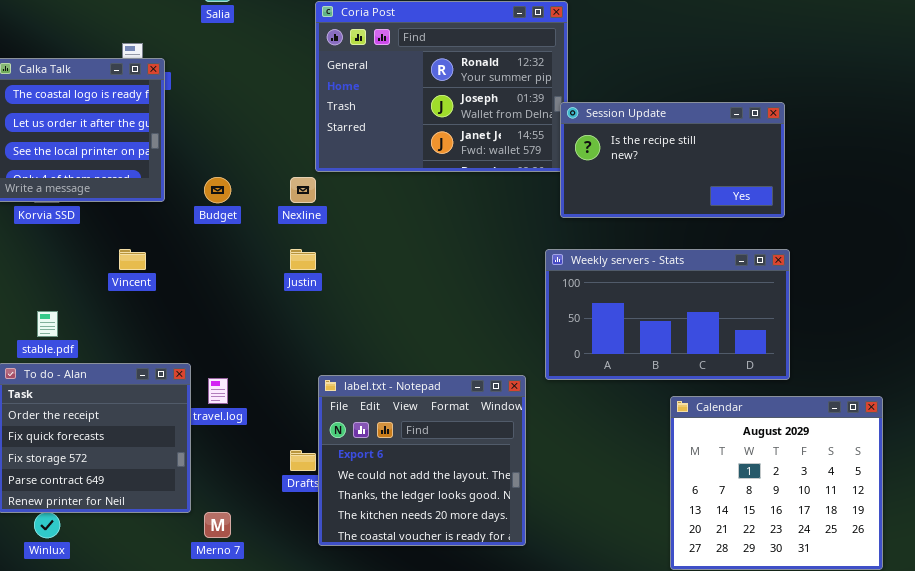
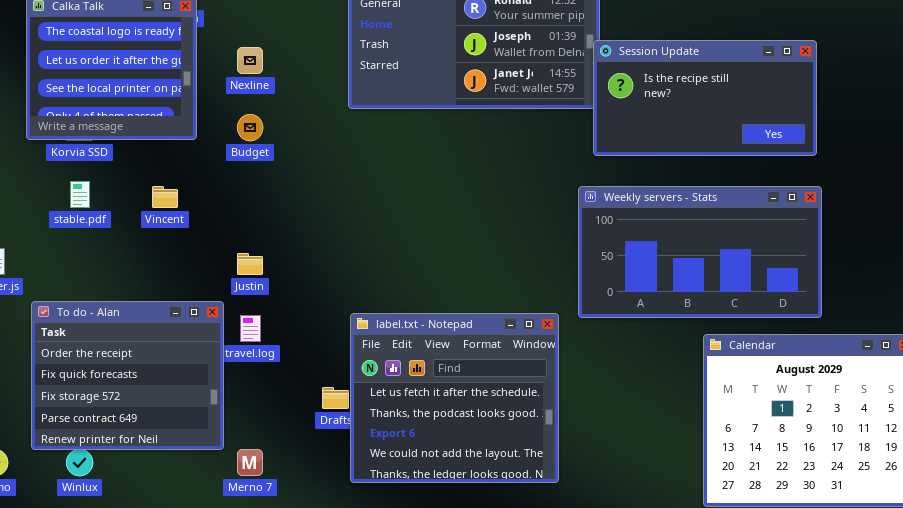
Nexline: [290,177,316,203] -> [237,47,263,74], moved
Justin: [290,249,316,270] -> [237,253,263,275], moved
stable.pdf: [37,311,58,337] -> [70,181,90,208], moved
label.txt - Notepad: [318,375,526,546] -> [350,313,559,483], scrolled up 2 rows

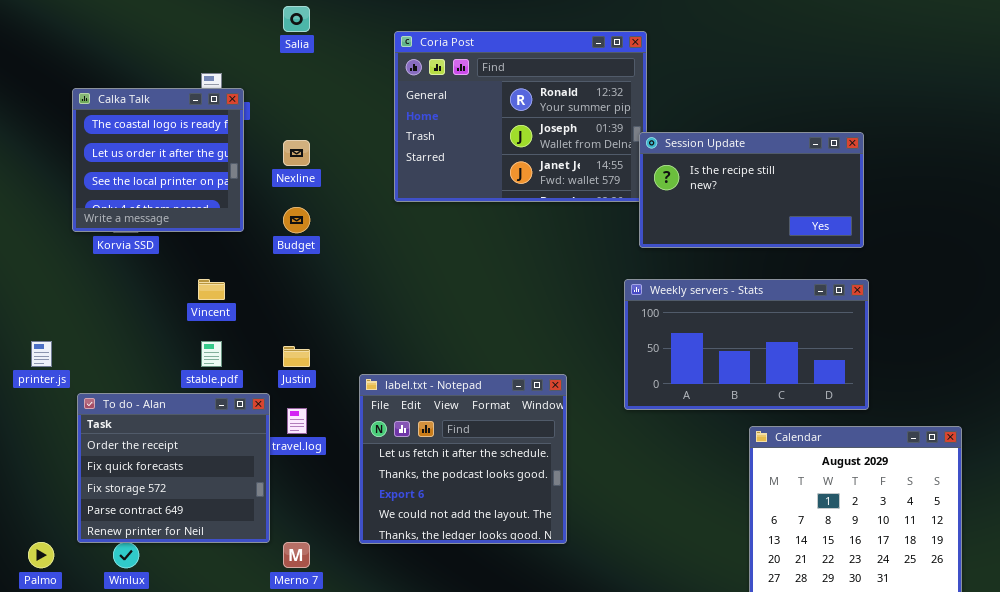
stable.pdf: [70,181,90,208] -> [201,341,222,367], moved
label.txt - Notepad: [350,313,559,483] -> [359,374,567,544], moved

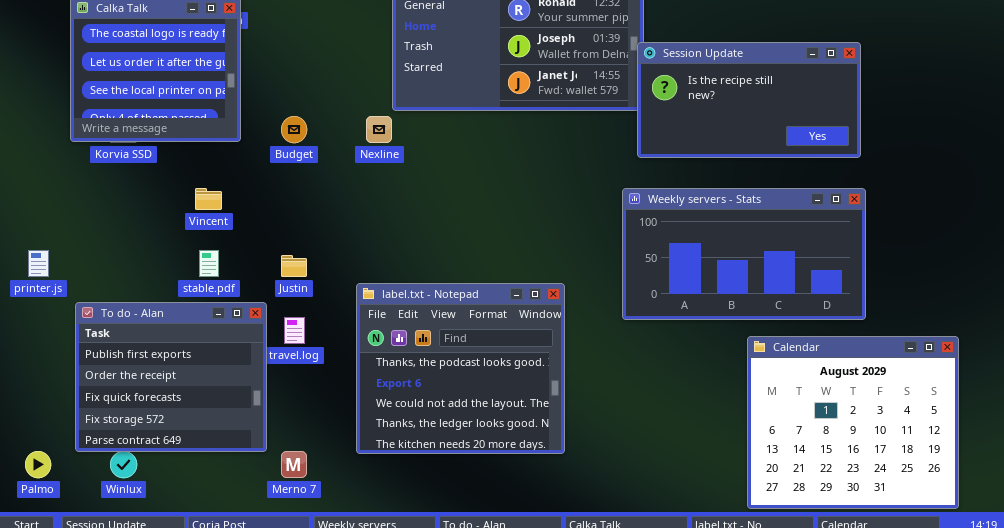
Nexline: [283,140,310,166] -> [366,116,392,143], moved
label.txt - Notepad: [359,374,567,544] -> [356,283,565,454], scrolled down 1 row
To do - Alan: [77,393,270,543] -> [75,302,267,452], scrolled up 1 row

